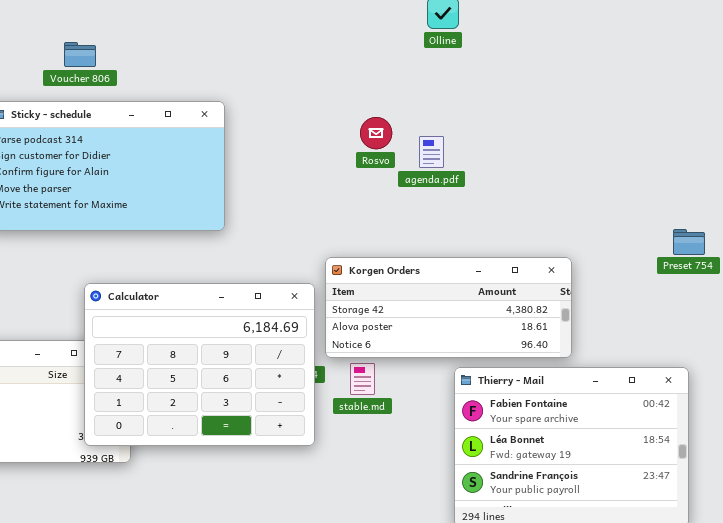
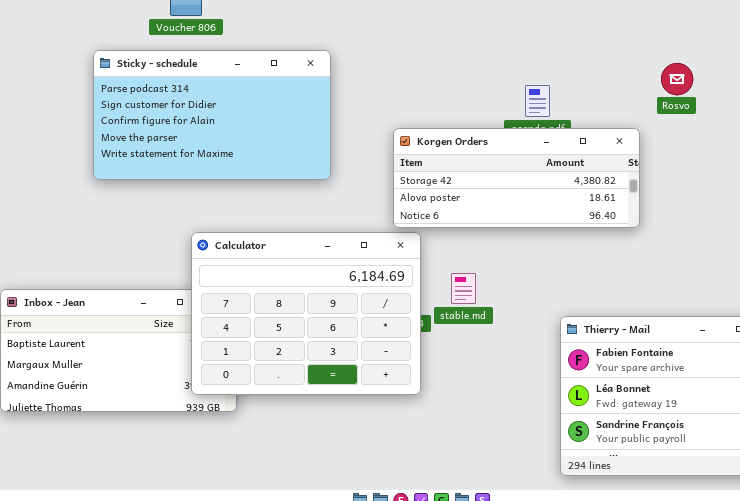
Rosvo: [360,117,392,149] -> [661,63,693,95], moved
Korgen Orders: [325,257,572,358] -> [393,128,640,228], moved
stable.md: [350,363,375,395] -> [451,273,476,304], moved

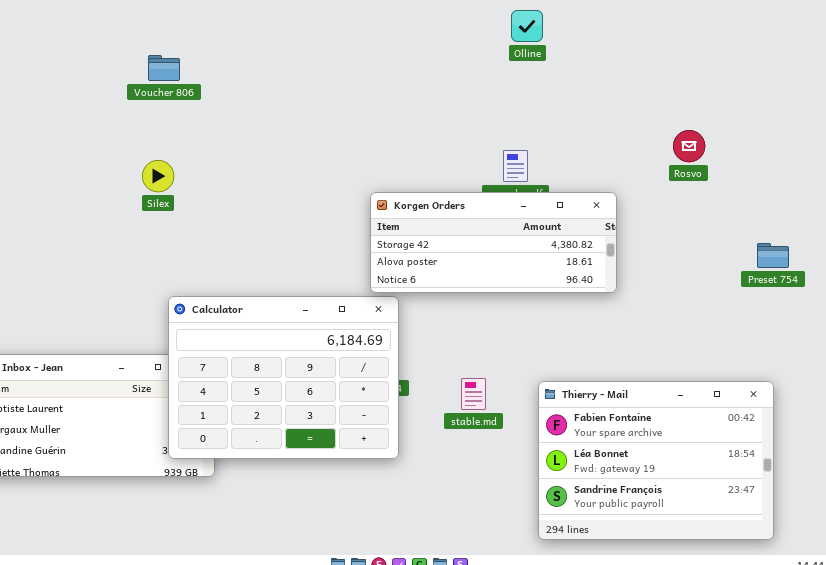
Sticky - schedule: [93,50,331,180] -> none, closed
Rosvo: [661,63,693,95] -> [673,130,705,162], moved
stable.md: [451,273,476,304] -> [461,378,486,410], moved

